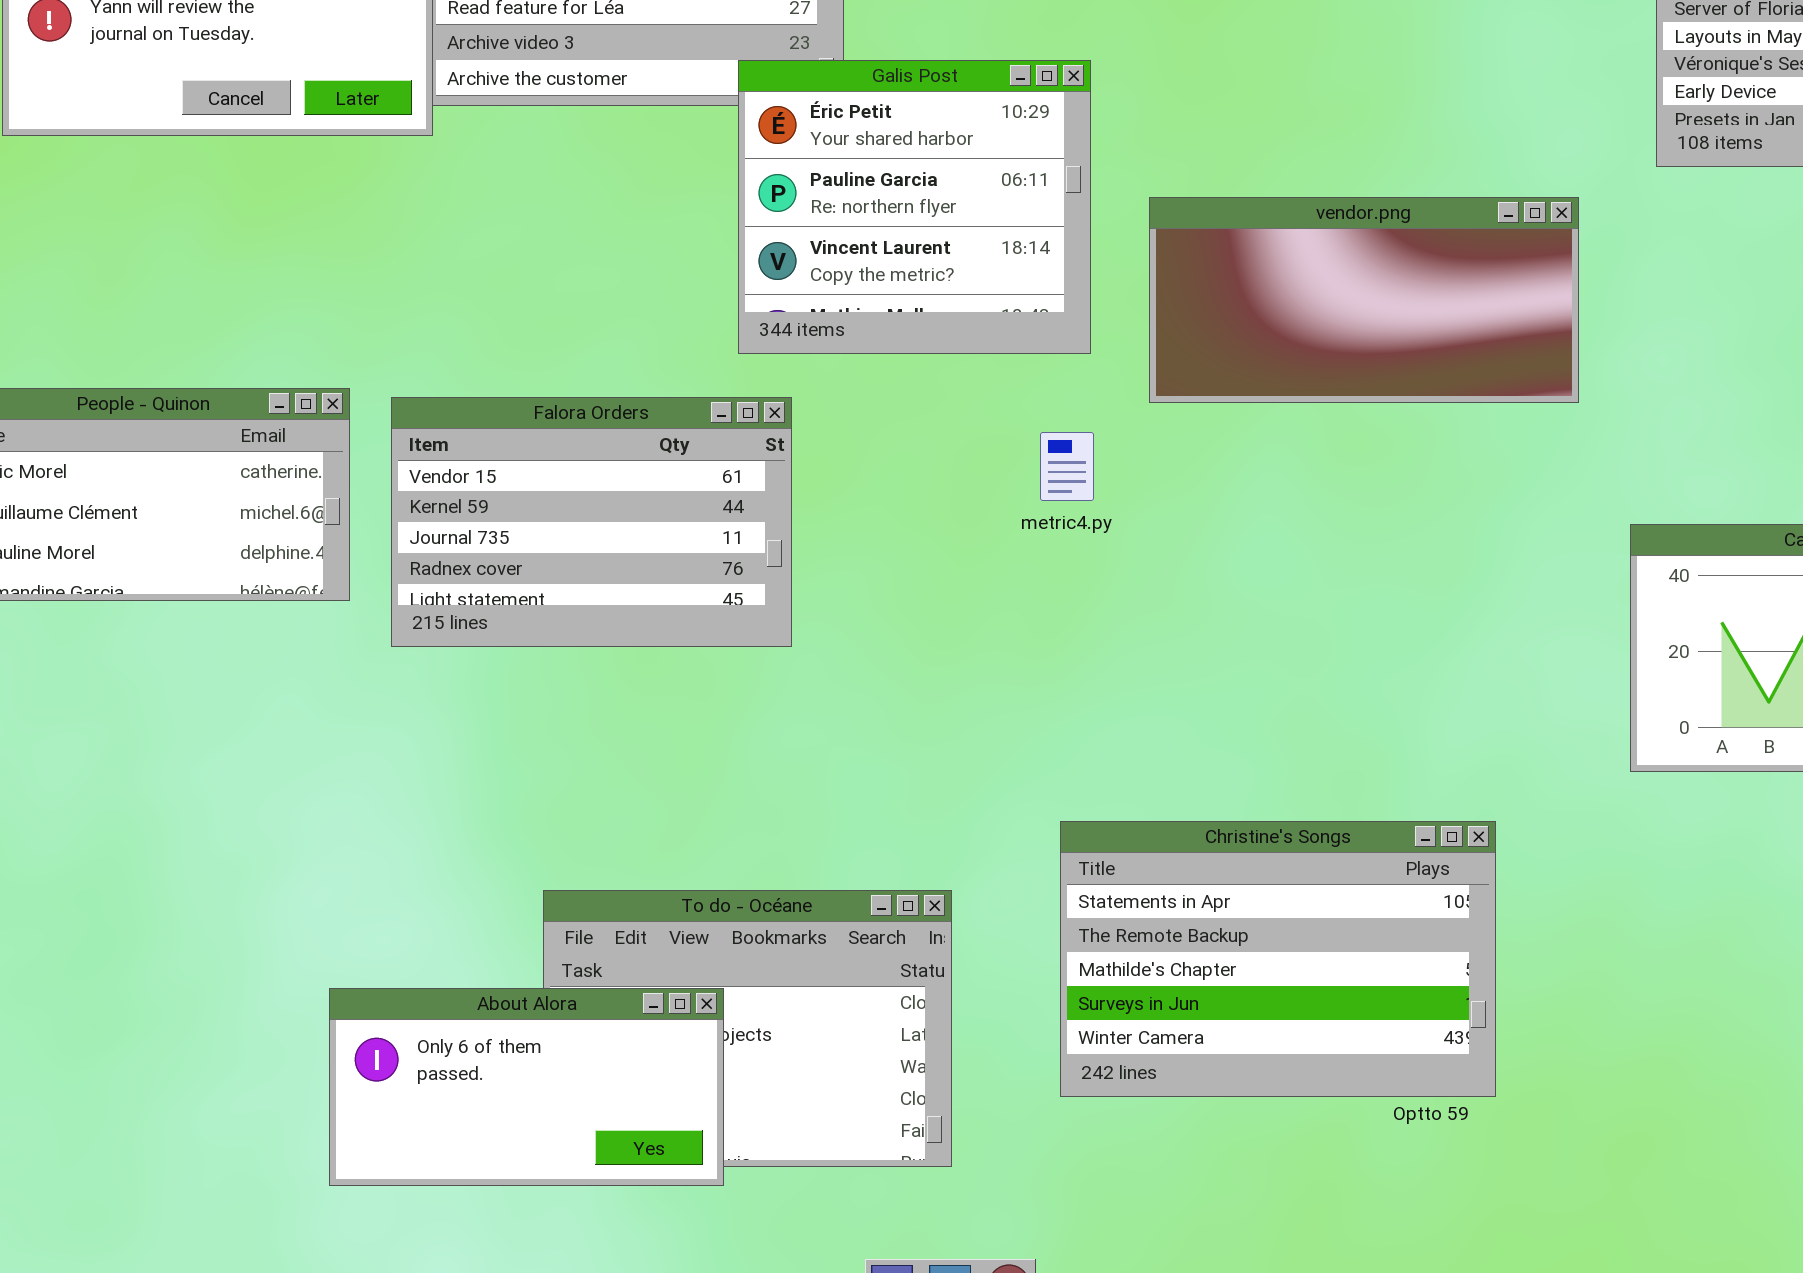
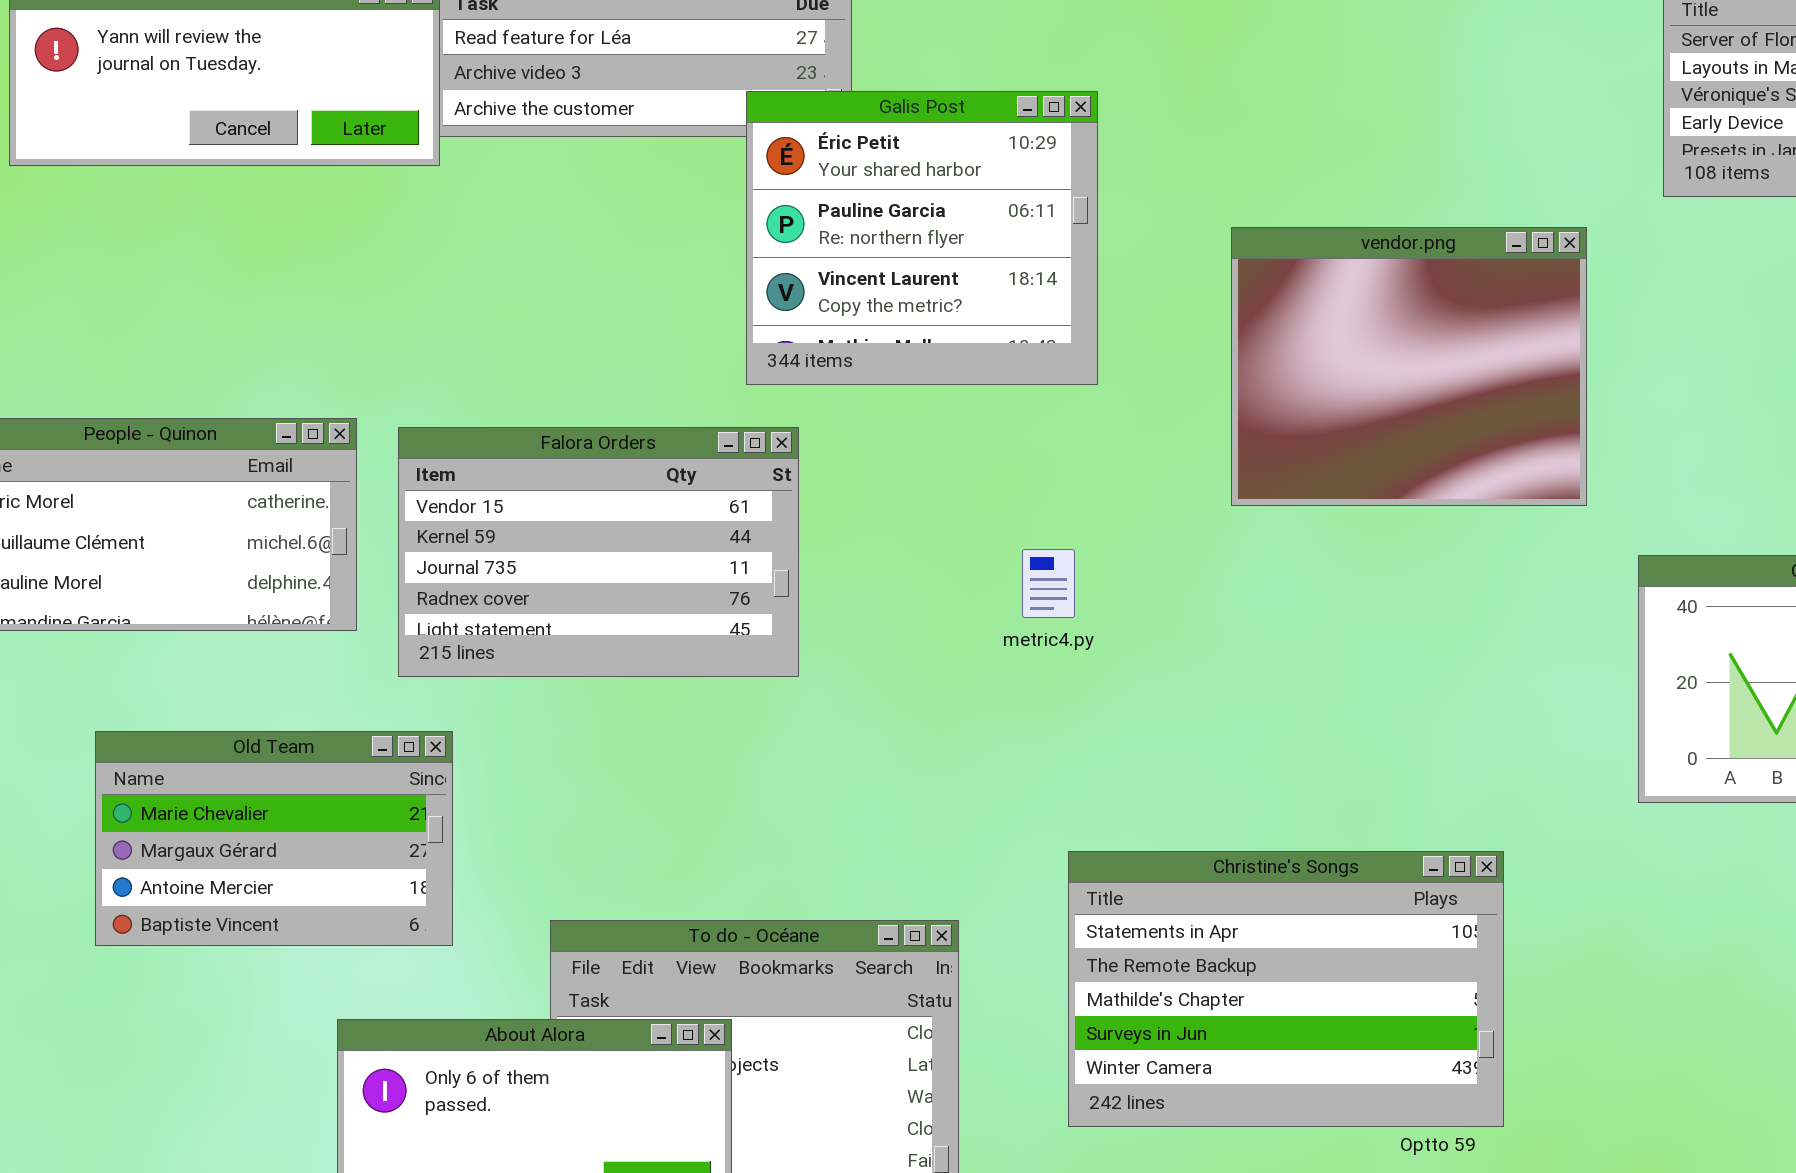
vendor.png: [1149,197,1579,403] -> [1231,227,1587,506], resized
metric4.py: [1040,432,1094,501] -> [1022,549,1075,618], moved
Old Team: none -> [95,731,453,946], opened

